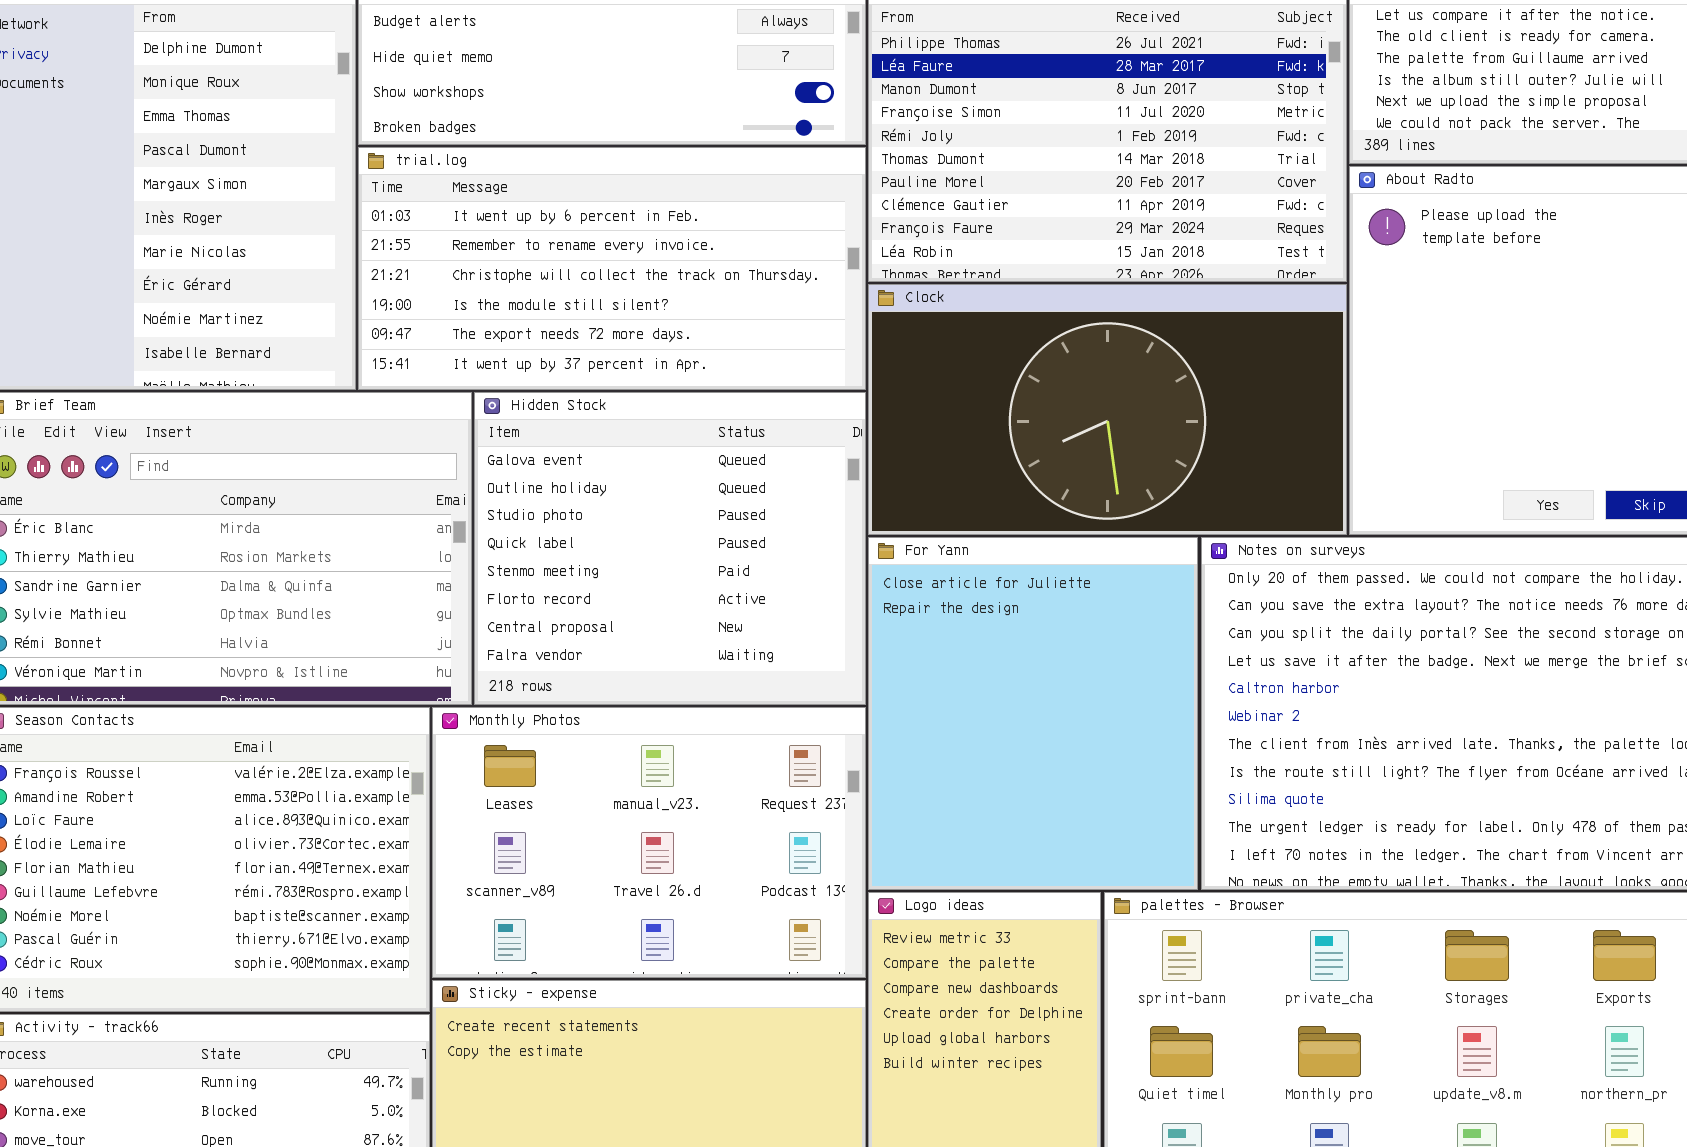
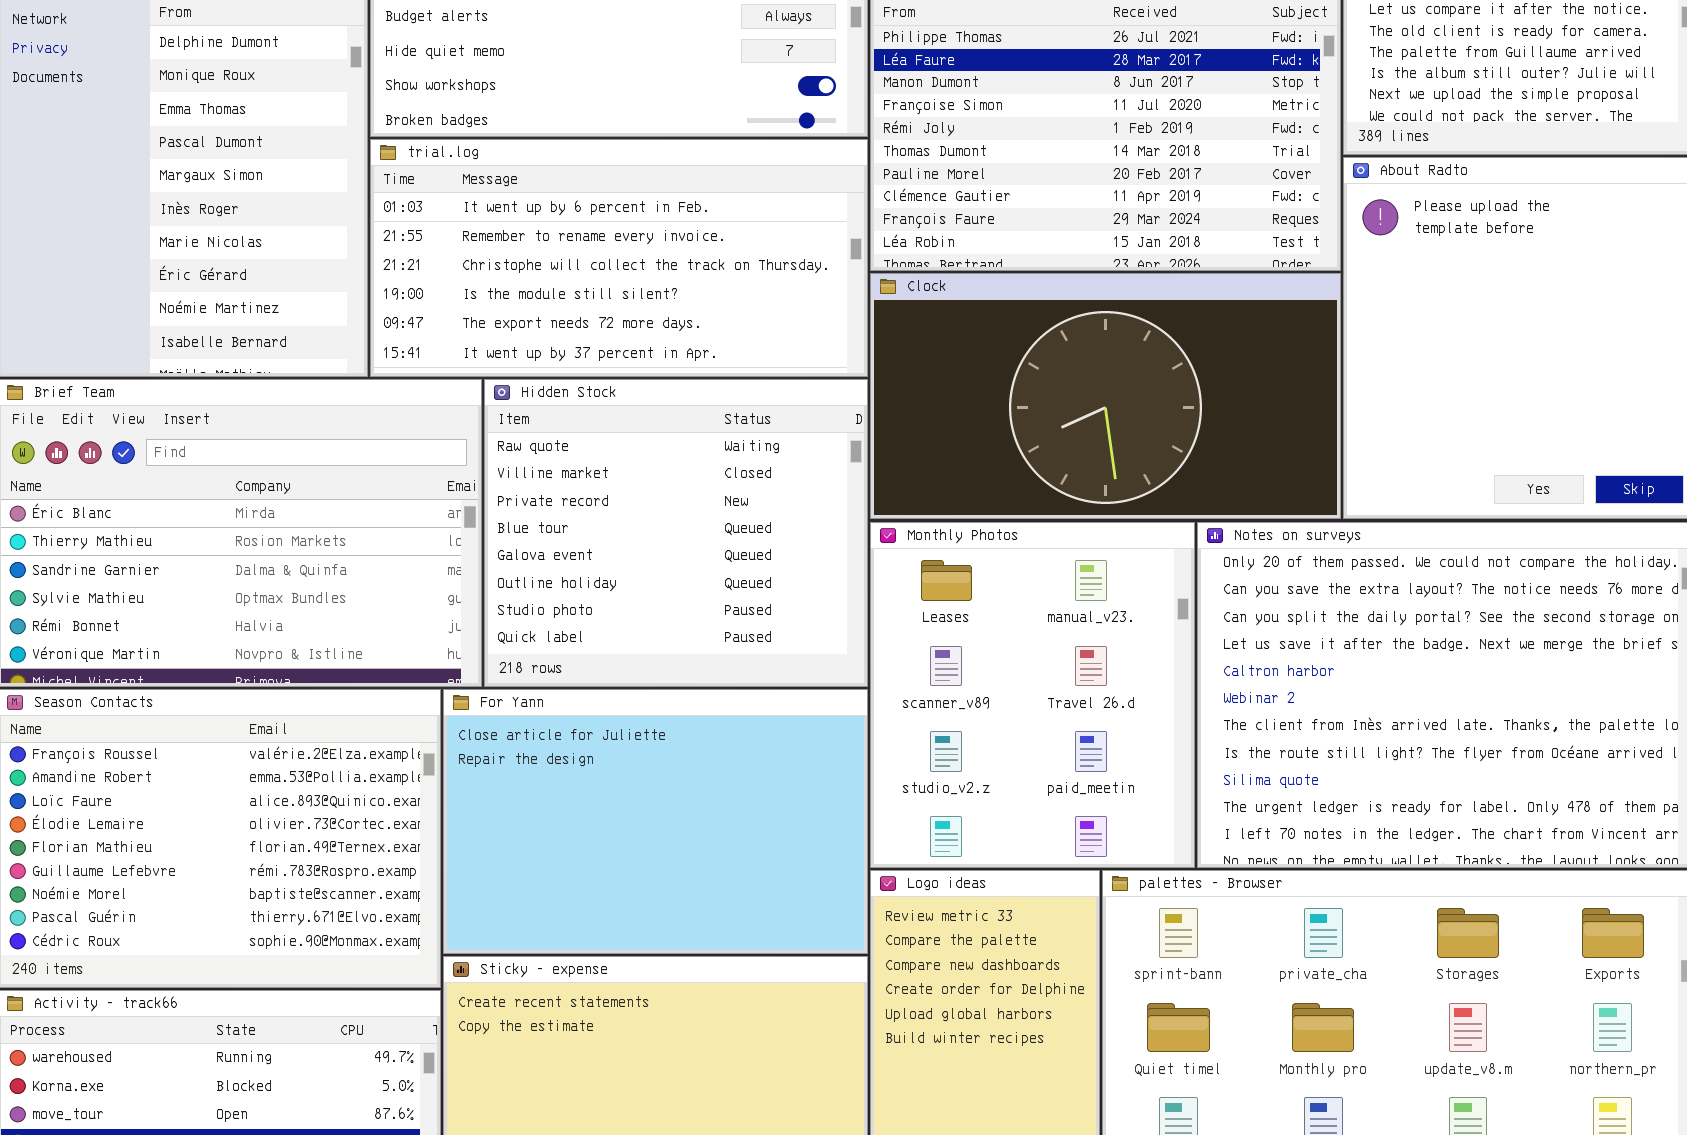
Hidden Stock: [474,392,866,705] -> [484,379,868,687], scrolled up 4 rows
For Yann: [868,537,1198,890] -> [443,689,868,954], moved, resized
Monthly Photos: [432,707,866,978] -> [870,522,1195,868], moved, resized

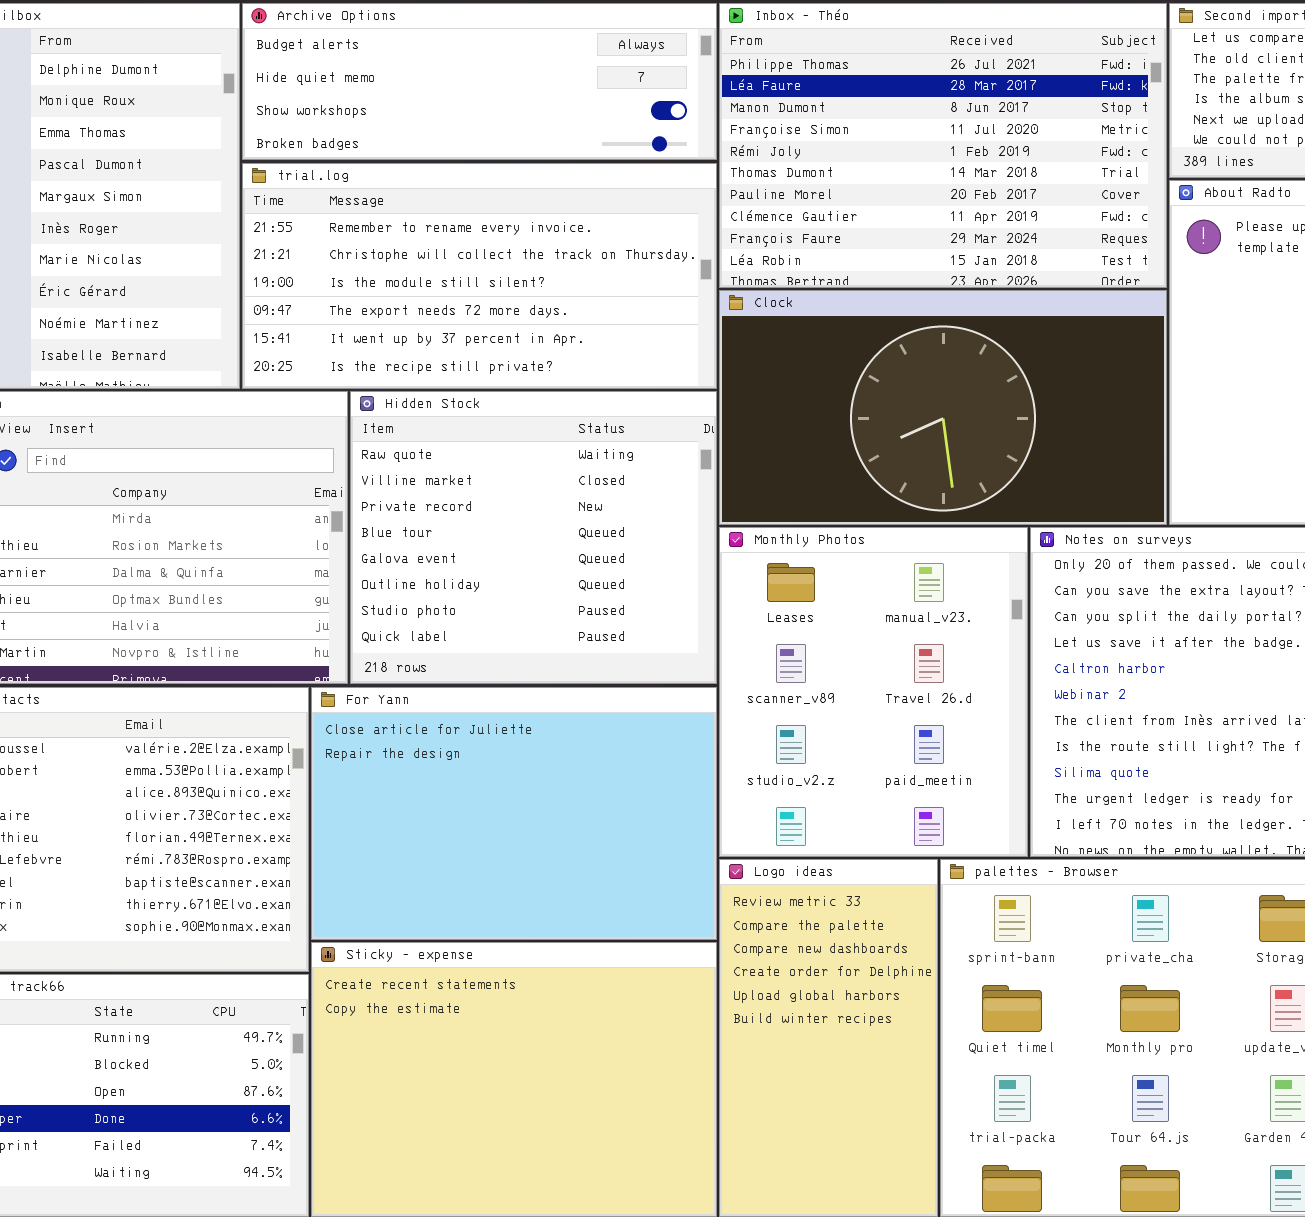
trial.log: [370,139,868,377] -> [242,163,717,389], scrolled down 1 row

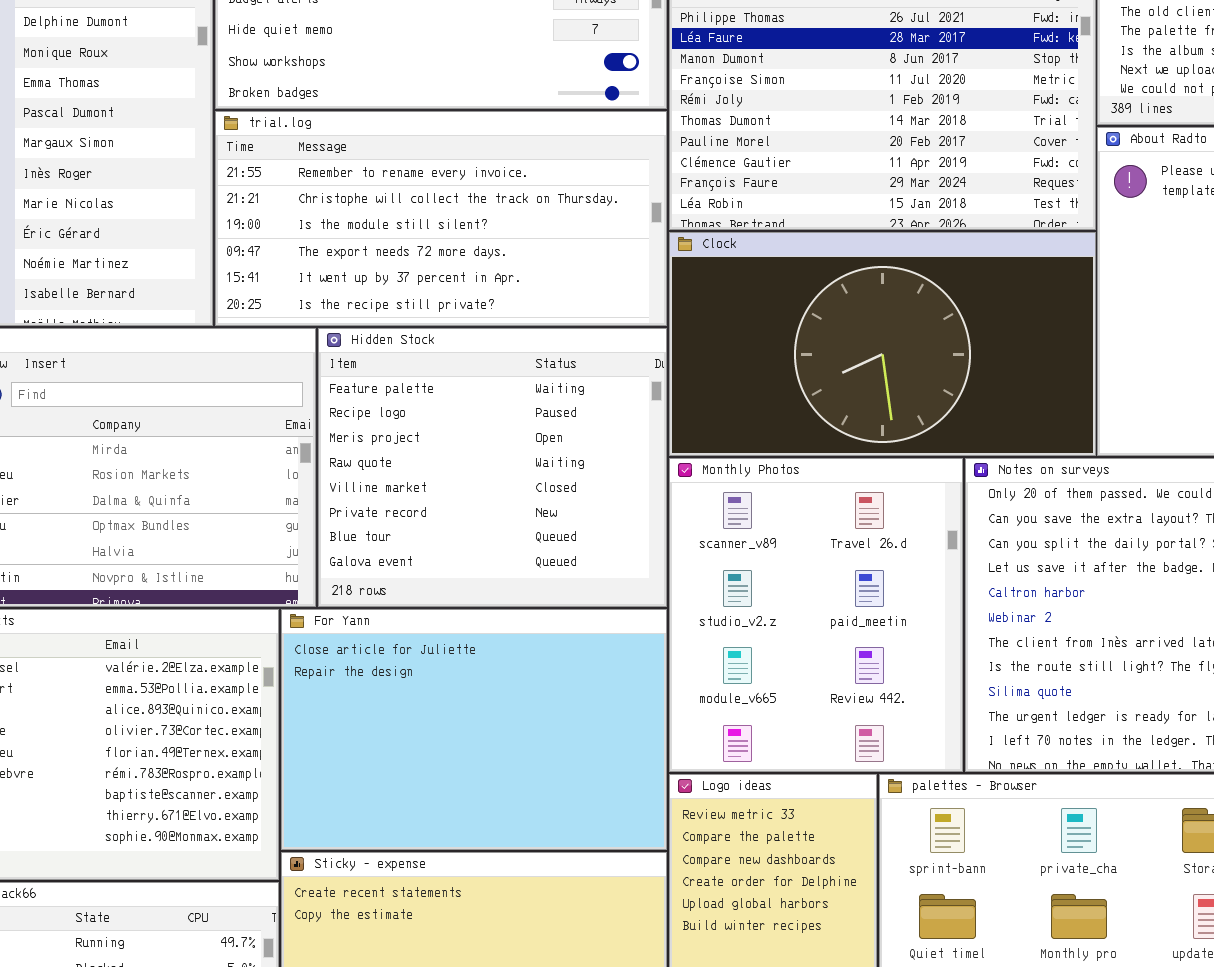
Hidden Stock: [350,391,717,684] -> [318,328,667,607], scrolled up 3 rows
Monthly Photos: [719,527,1028,857] -> [669,458,963,772], scrolled down 1 row

